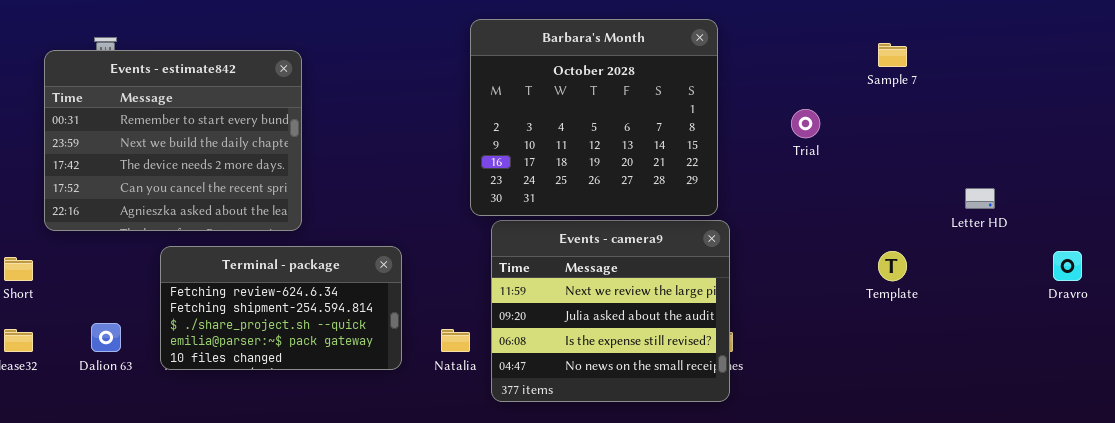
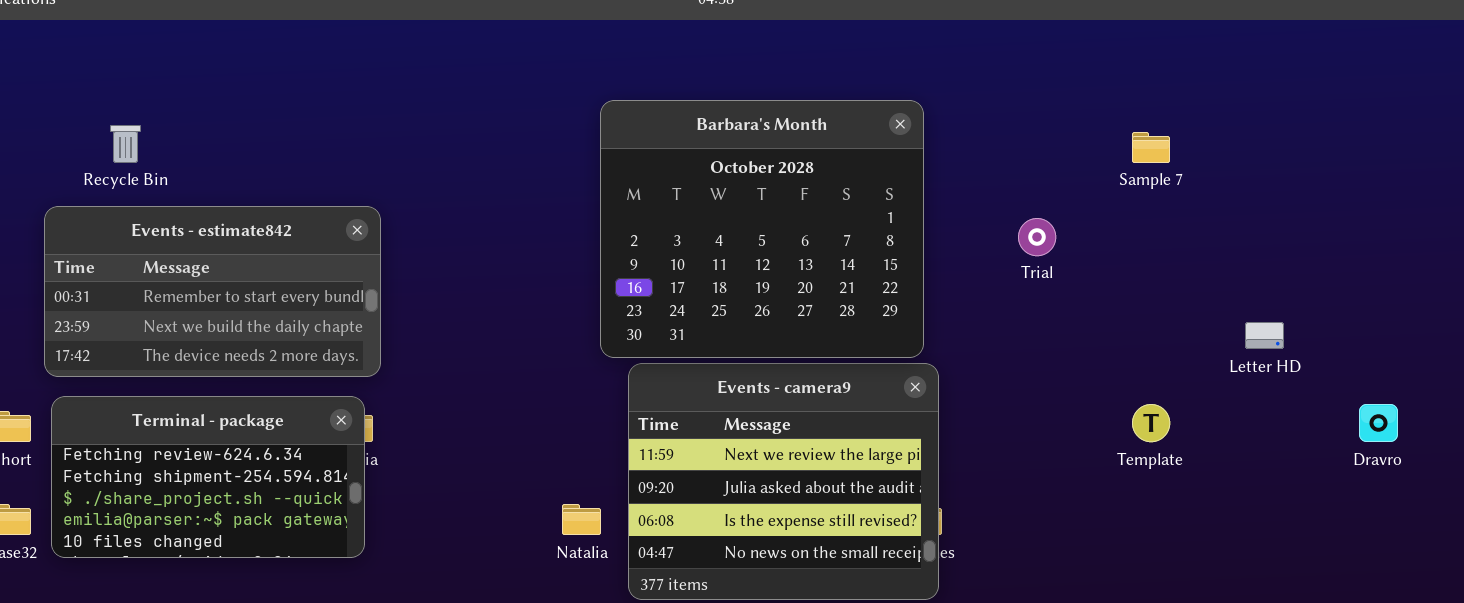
Events - estimate842: [44,50,302,231] -> [44,206,381,377], resized
Terminal - package: [160,246,402,370] -> [51,396,365,558], moved

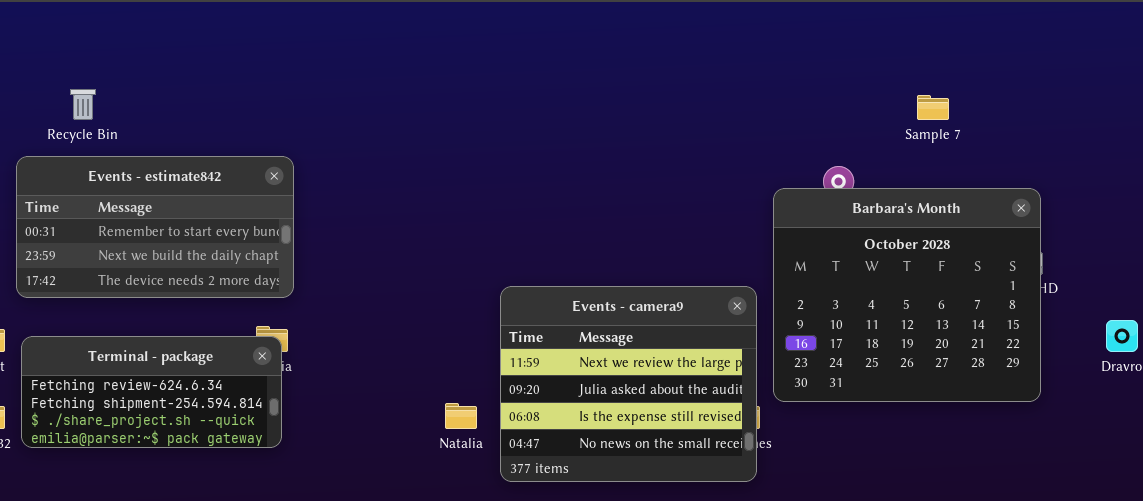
Barbara's Month: [600,100,924,358] -> [773,188,1041,402], moved
Terminal - package: [51,396,365,558] -> [21,336,282,448], resized

